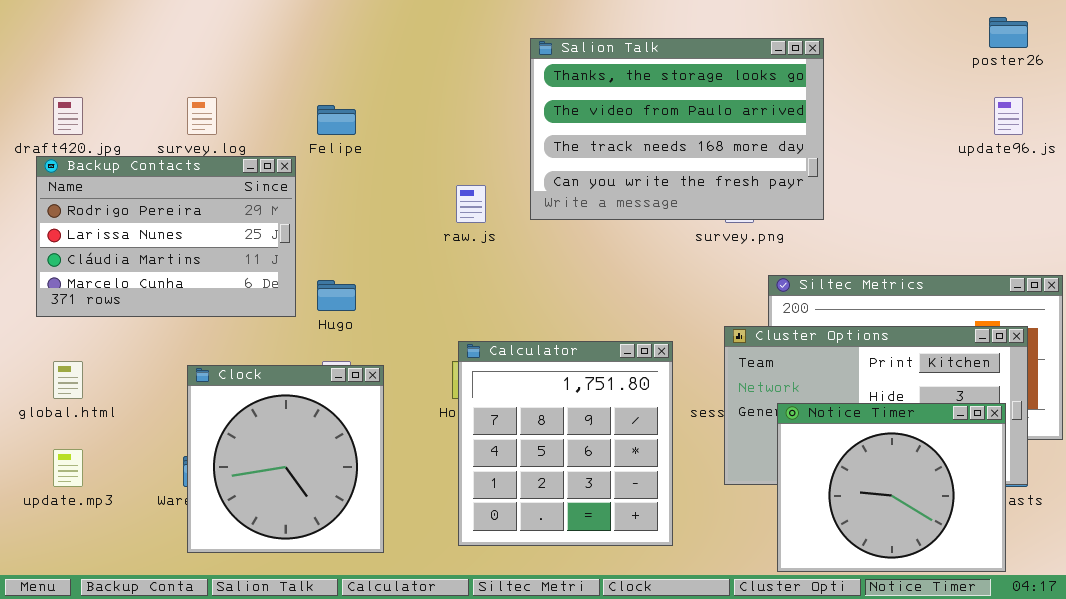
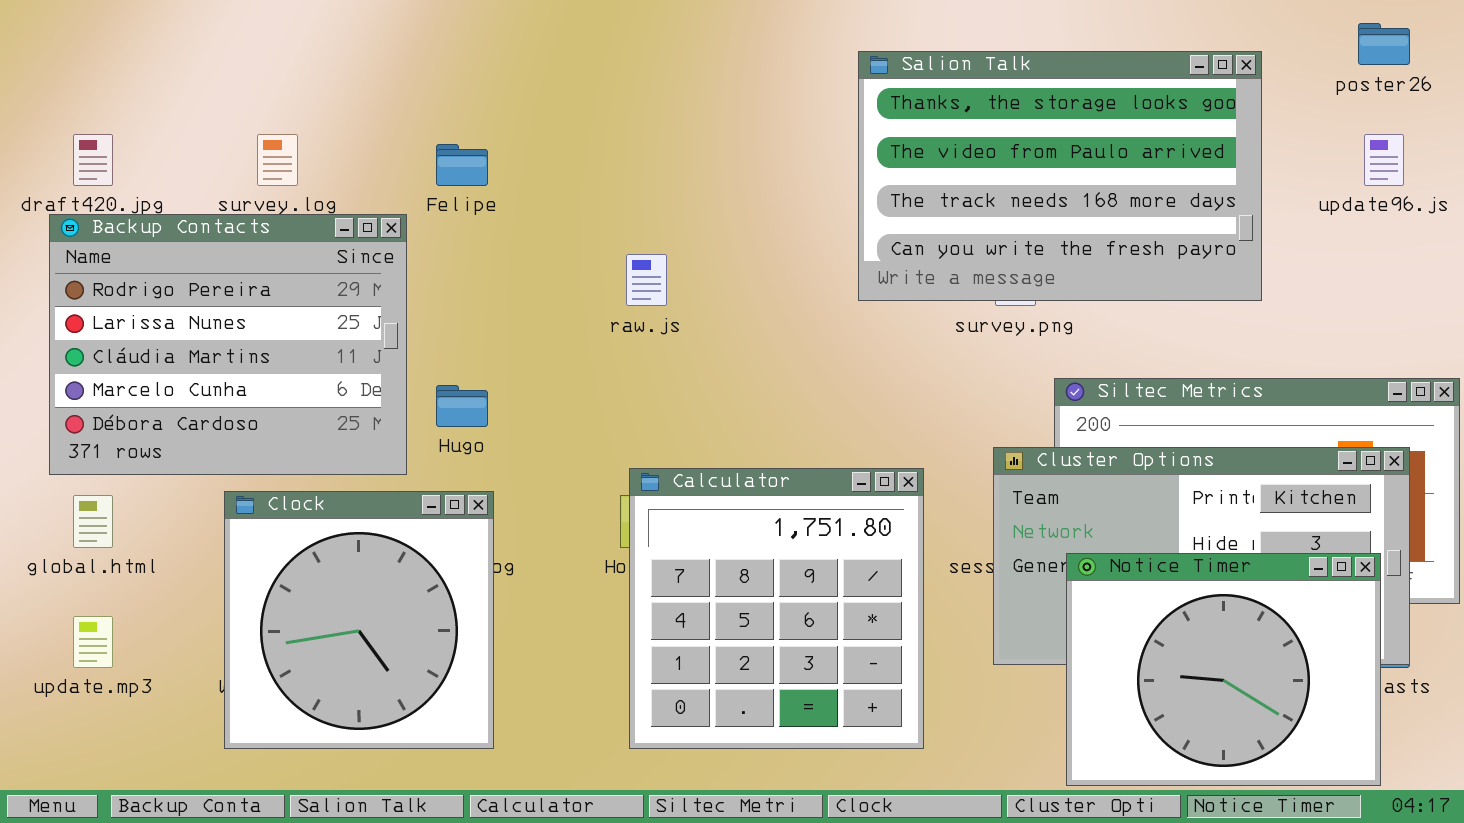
Salion Talk: [530,38,824,220] -> [858,51,1262,301], moved
Backup Contacts: [36,156,296,317] -> [49,214,407,475], resized
Clock: [187,365,384,553] -> [224,491,494,749], moved

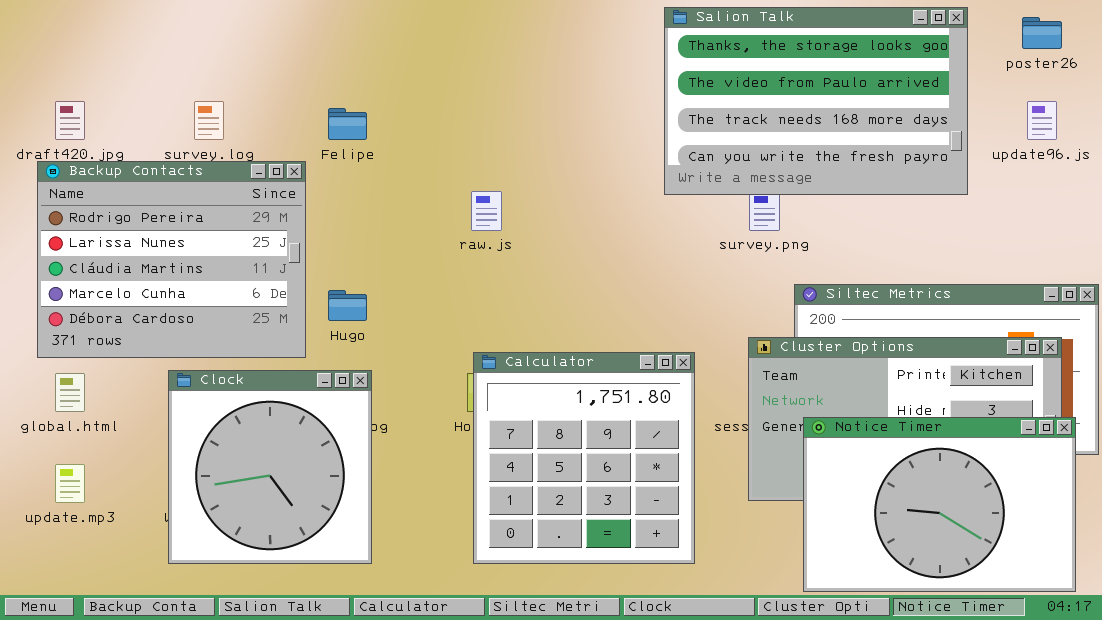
Salion Talk: [858,51,1262,301] -> [664,7,968,195], moved
Notice Timer: [1066,553,1381,786] -> [803,417,1076,592], resized

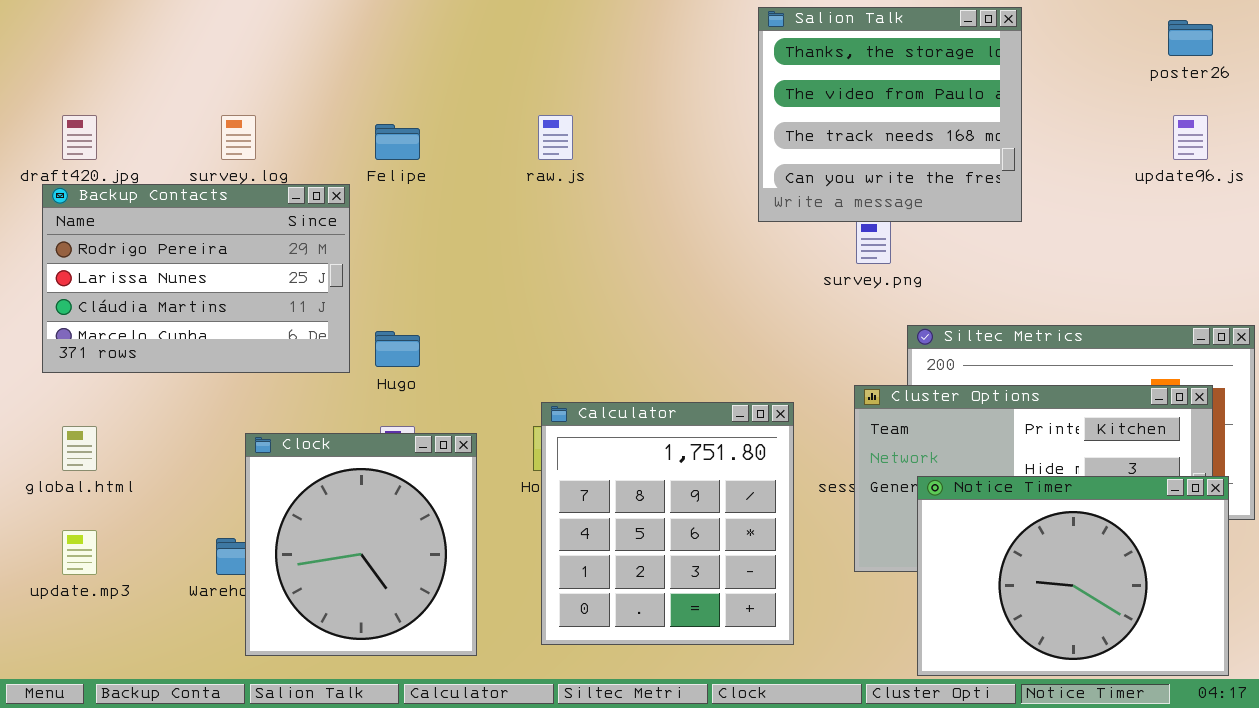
Salion Talk: [664,7,968,195] -> [758,7,1022,222], resized
Backup Contacts: [37,161,306,358] -> [42,184,350,373], resized
raw.js: [471,191,502,231] -> [538,115,573,160], moved
Clock: [168,370,372,564] -> [245,433,477,656], moved

